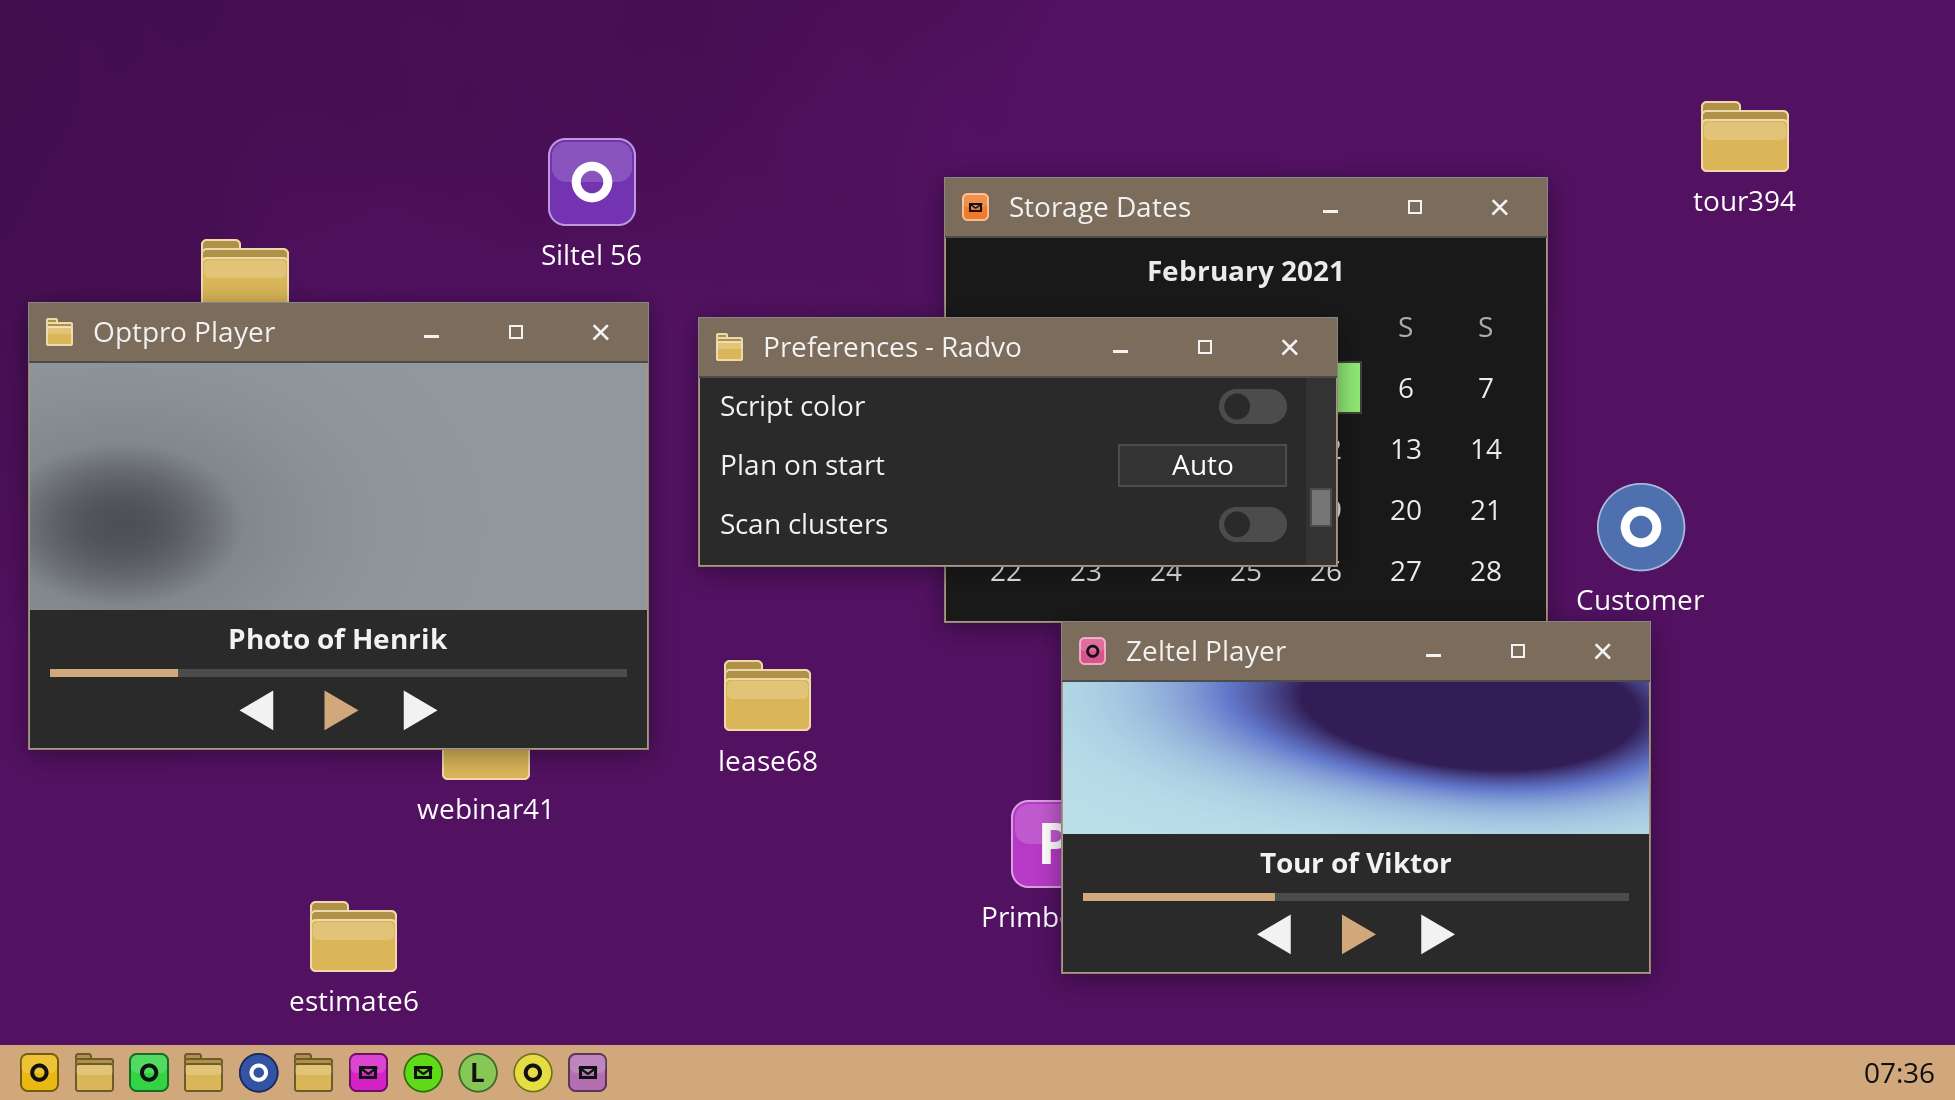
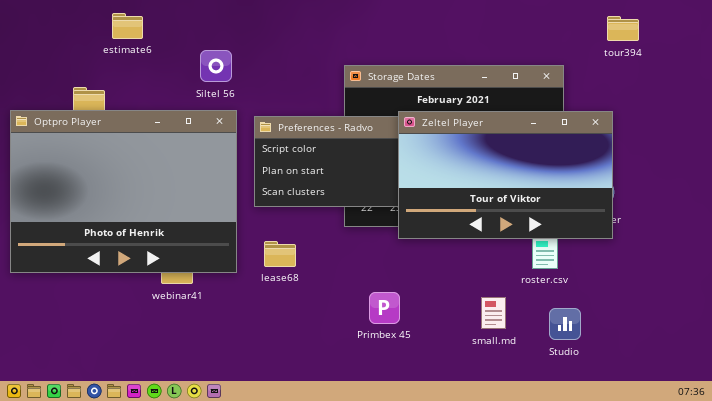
tour394: [1701,101,1789,172] -> [607,16,639,41], moved
Zeltel Player: [1061,621,1651,974] -> [398,111,613,239], moved
estimate6: [310,901,397,972] -> [112,13,143,39], moved

